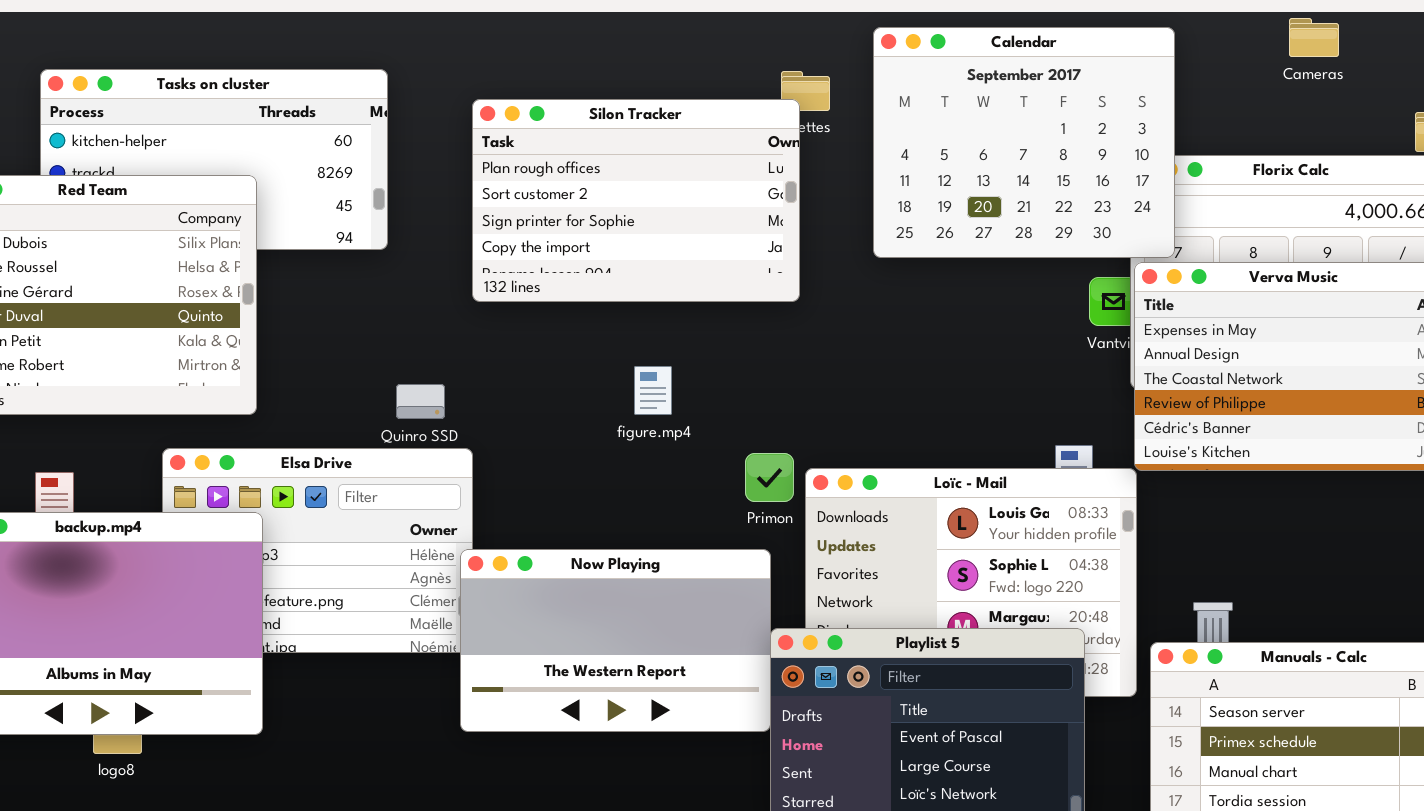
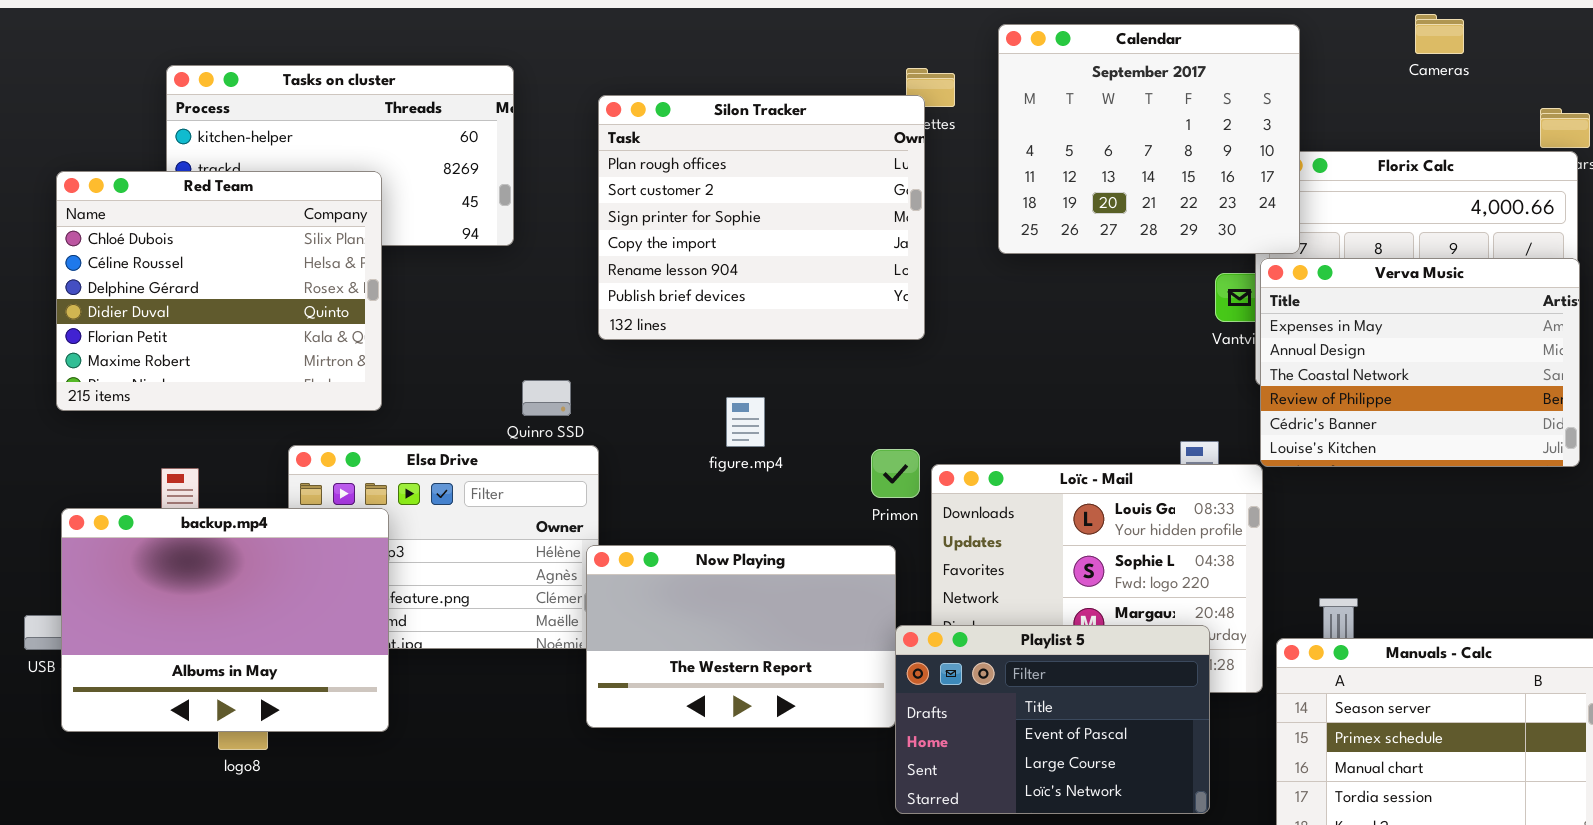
Silon Tracker: [472,99,800,302] -> [598,95,925,340], resized
figure.mp4: [634,366,672,415] -> [726,397,765,447], moved

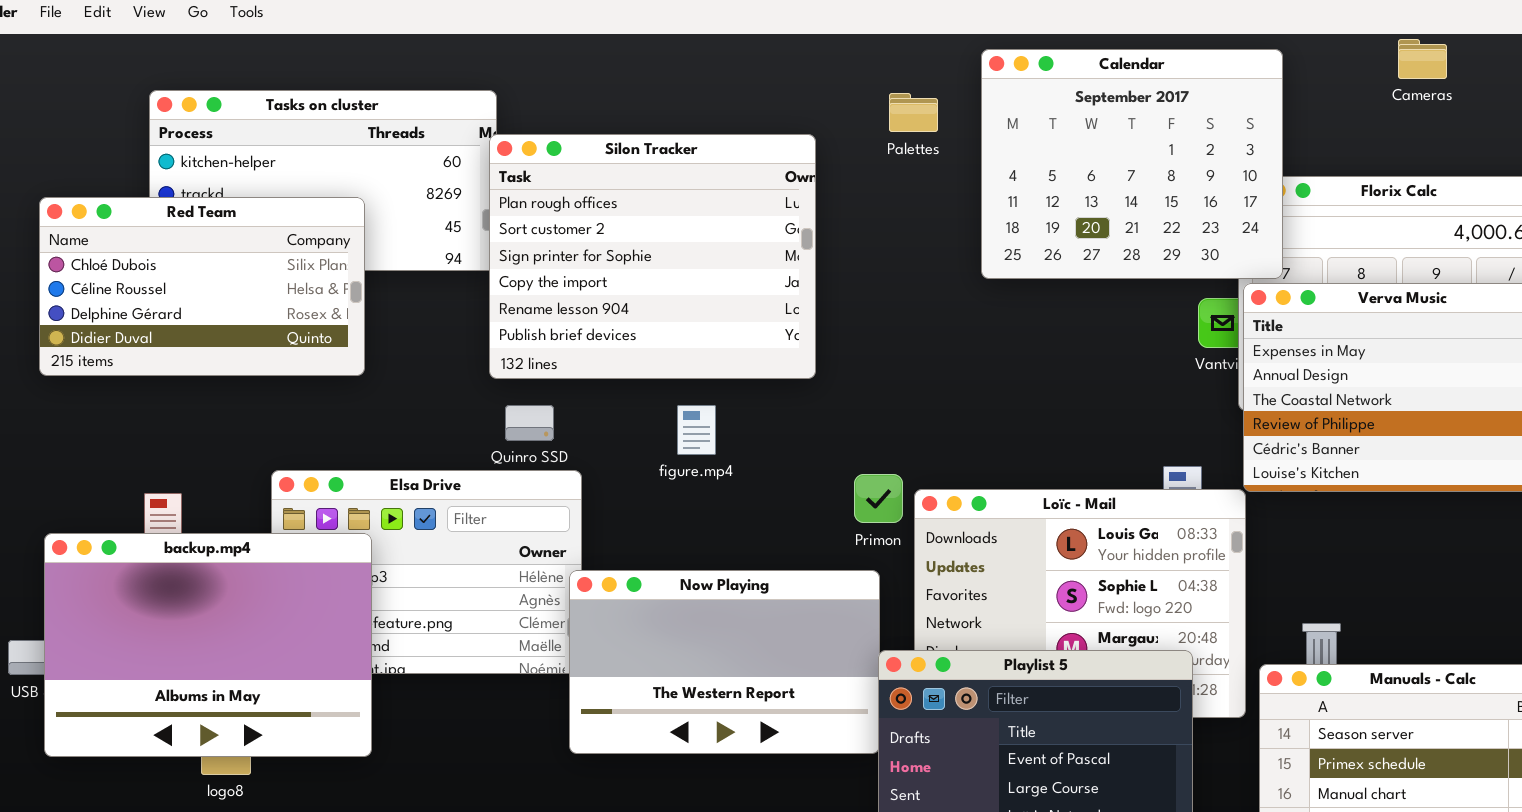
Silon Tracker: [598,95,925,340] -> [489,134,816,379], moved
Red Team: [56,171,382,411] -> [39,197,365,376], resized
figure.mp4: [726,397,765,447] -> [677,405,716,455], moved

